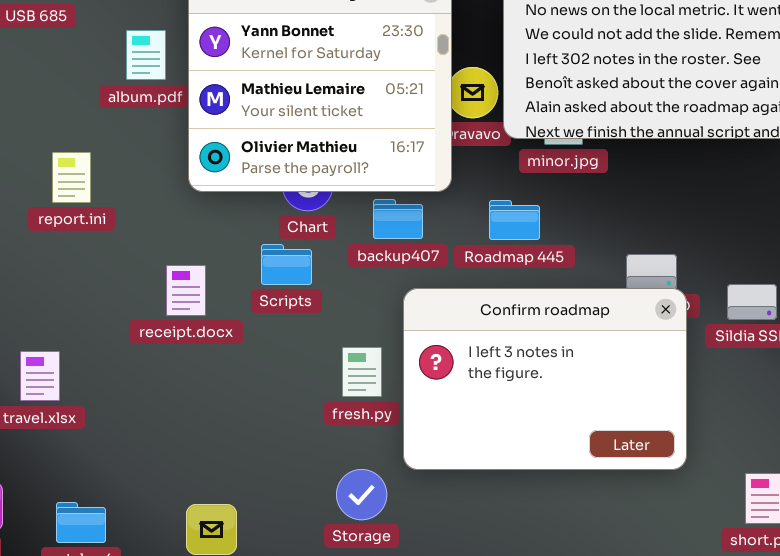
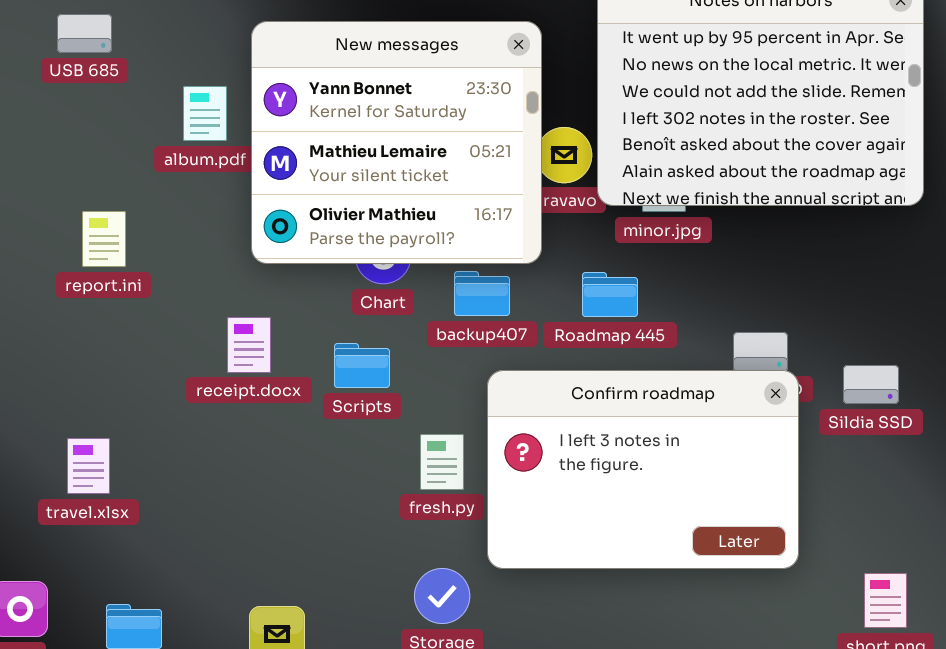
report.ini: [52,152,91,203] -> [82,211,126,267], moved
Scripts: [261,244,312,285] -> [334,343,390,388], moved
receipt.docx: [166,265,206,316] -> [227,317,271,373], moved

